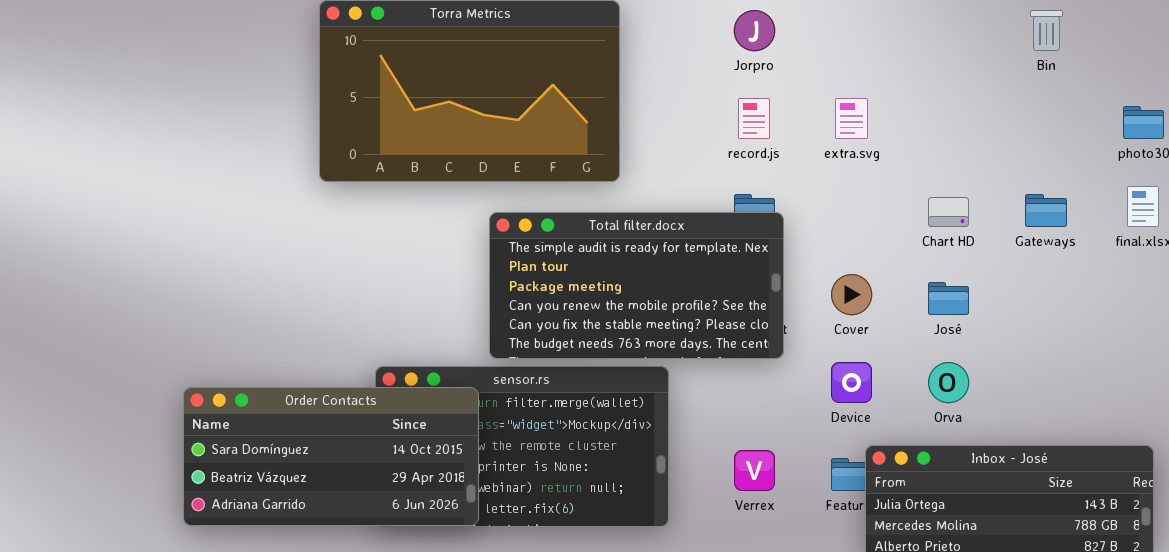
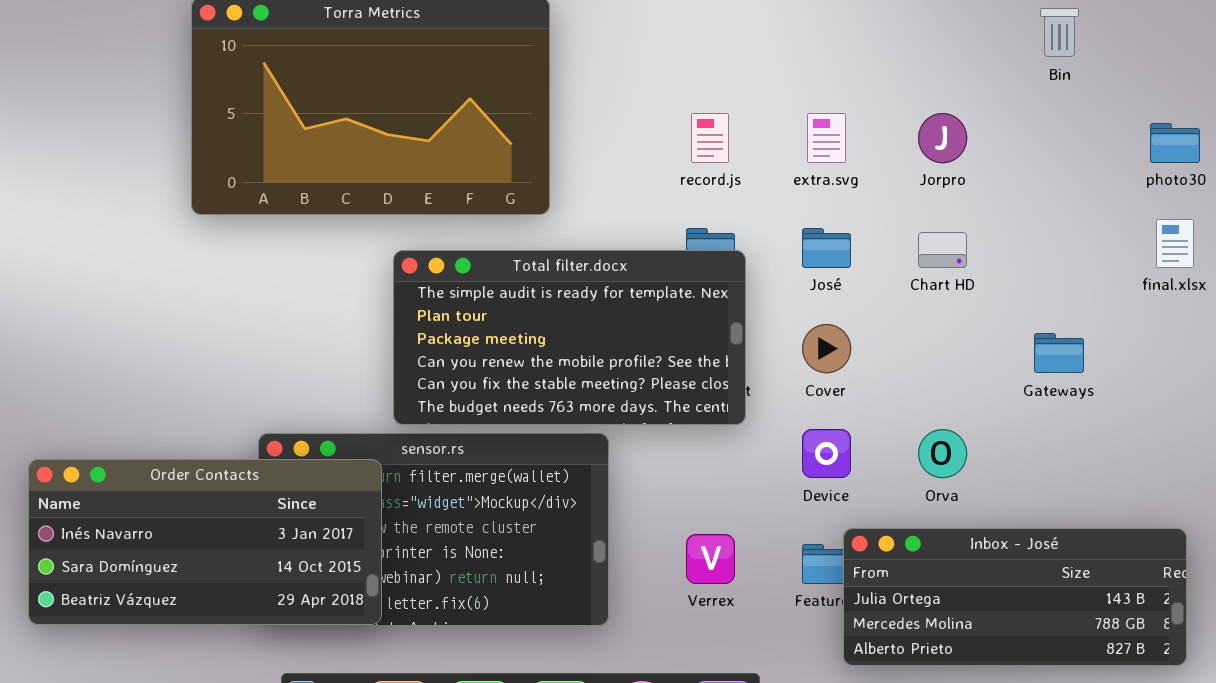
Jorpro: [734,10,775,51] -> [918,113,967,163], moved
Gateways: [1025,194,1067,227] -> [1034,333,1084,373], moved
José: [928,282,969,315] -> [802,228,851,268], moved
Order Contacts: [183,387,479,526] -> [28,459,382,625], scrolled up 1 row

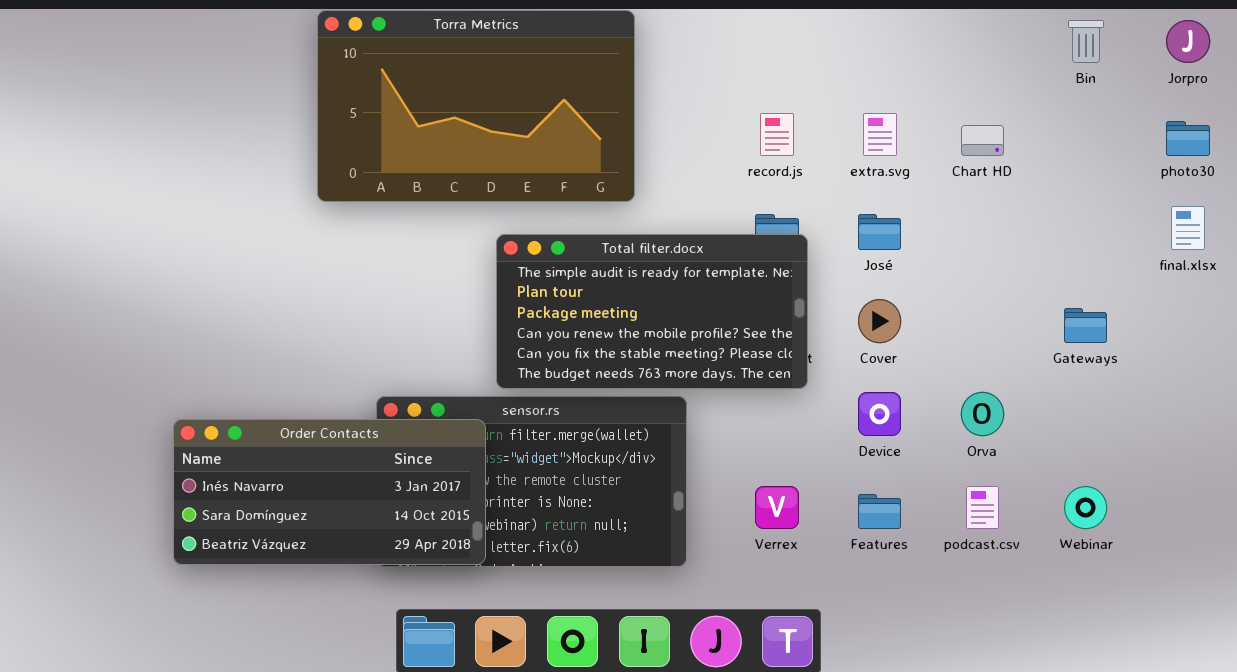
Jorpro: [918,113,967,163] -> [1166,20,1210,63], moved
Chart HD: [918,232,967,268] -> [961,125,1004,156], moved
Inbox - José: [843,528,1187,666] -> none, closed

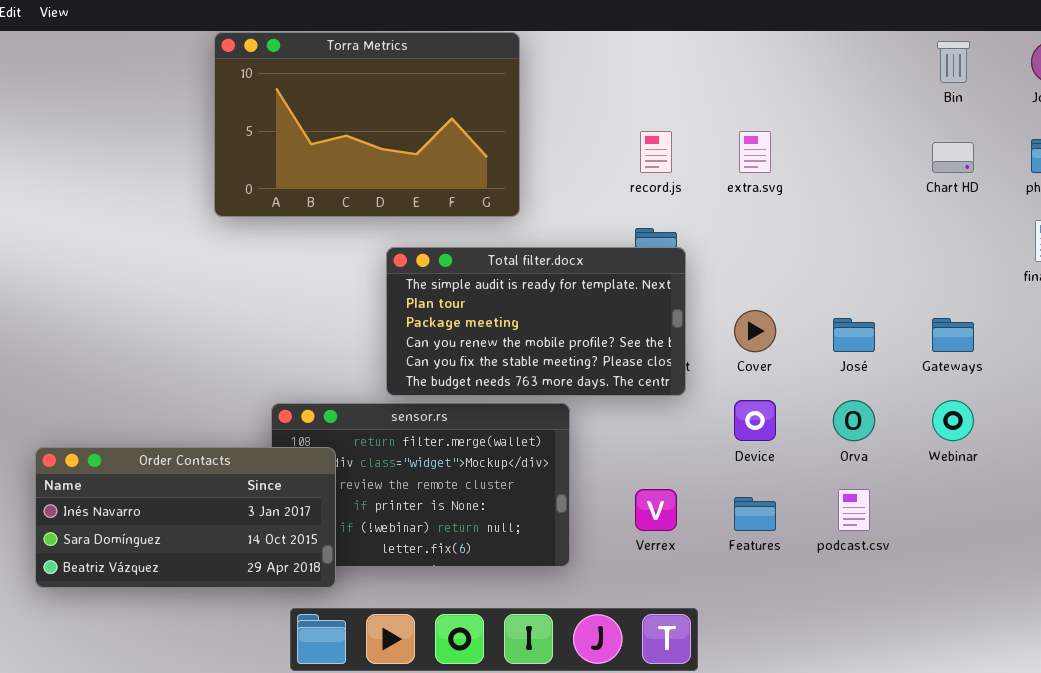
Chart HD: [961,125,1004,156] -> [932,142,974,173], moved
José: [858,214,901,250] -> [833,318,875,352], moved
Order Contacts: [173,419,486,565] -> [35,447,336,588], moved
Webinar: [1064,486,1107,529] -> [932,400,974,441], moved

